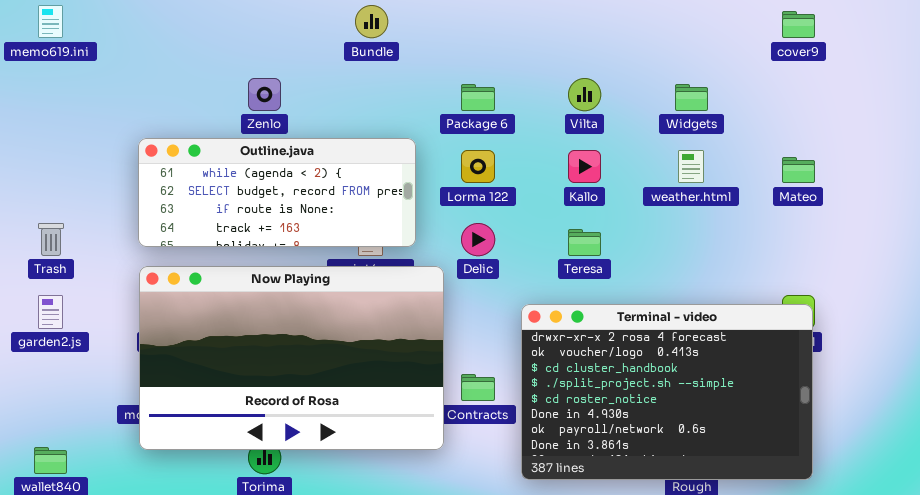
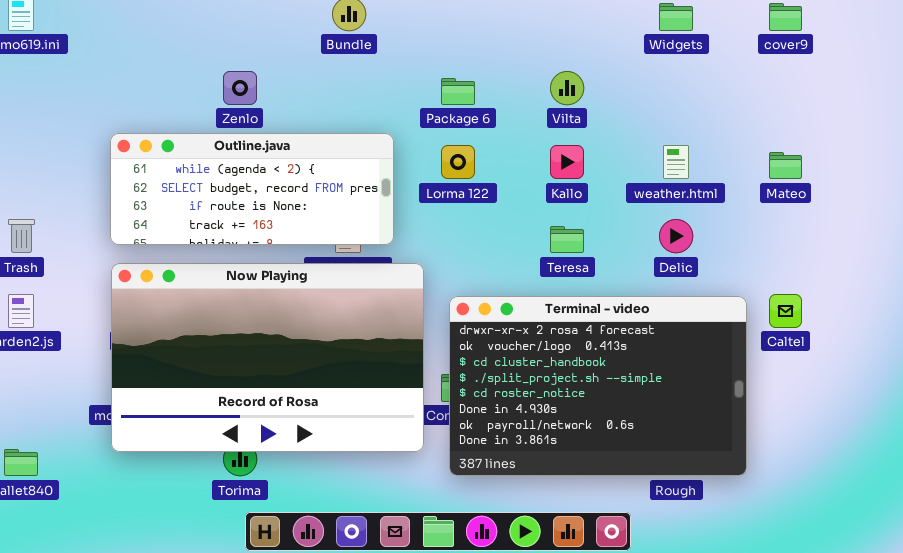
Widgets: [675,84,708,111] -> [659,3,693,31], moved
Delic: [461,223,495,256] -> [659,219,693,253], moved
Terminal - video: [521,304,813,480] -> [449,296,747,476], moved

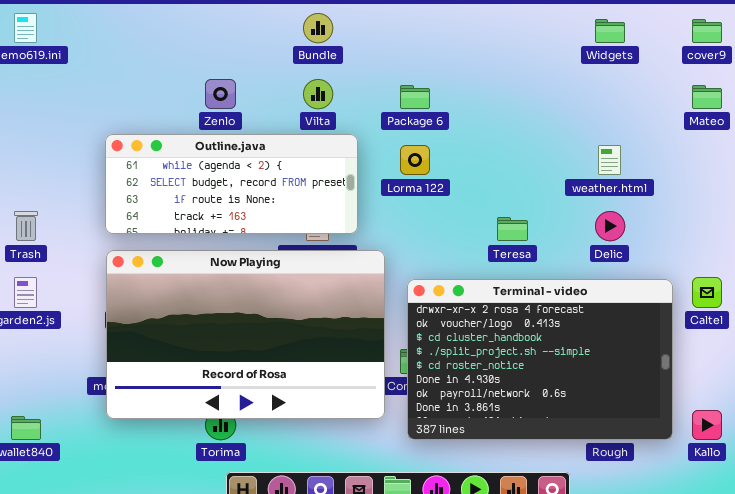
Vilta: [550,71,584,105] -> [303,79,333,109], moved
Kallo: [550,145,584,179] -> [692,410,722,440], moved
Mateo: [769,152,802,179] -> [692,85,722,109], moved

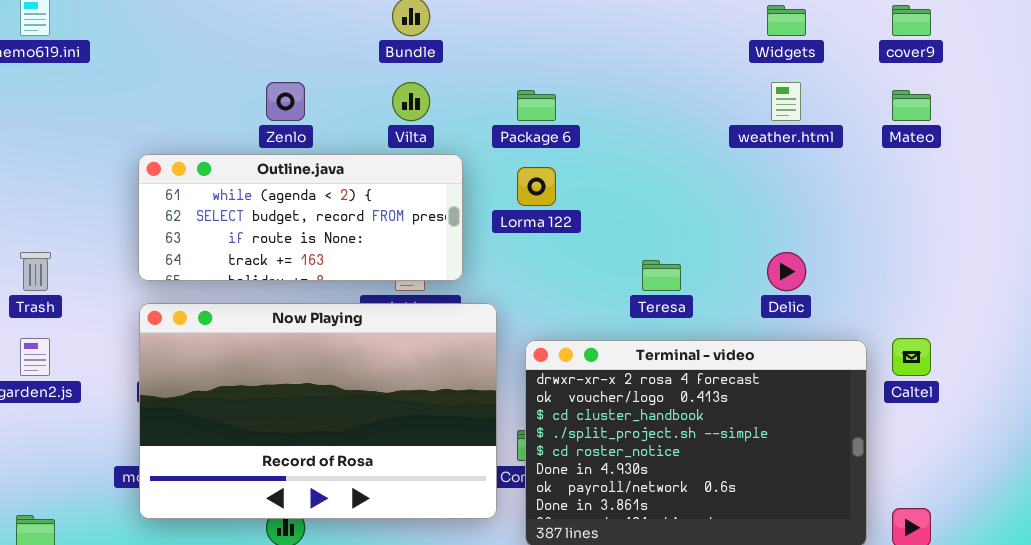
weather.html: [598,145,621,175] -> [771,82,801,121], moved

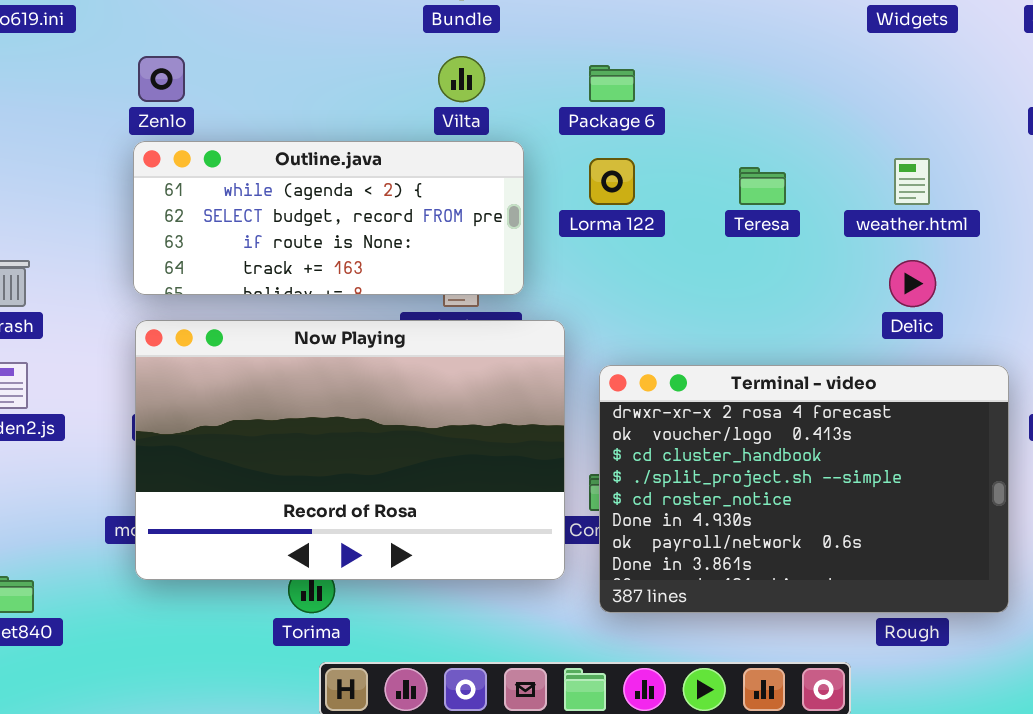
Zenlo: [266,82,305,121] -> [138,56,185,102], moved
weather.html: [771,82,801,121] -> [894,158,930,205], moved
Teresa: [642,260,681,291] -> [739,167,786,205], moved

